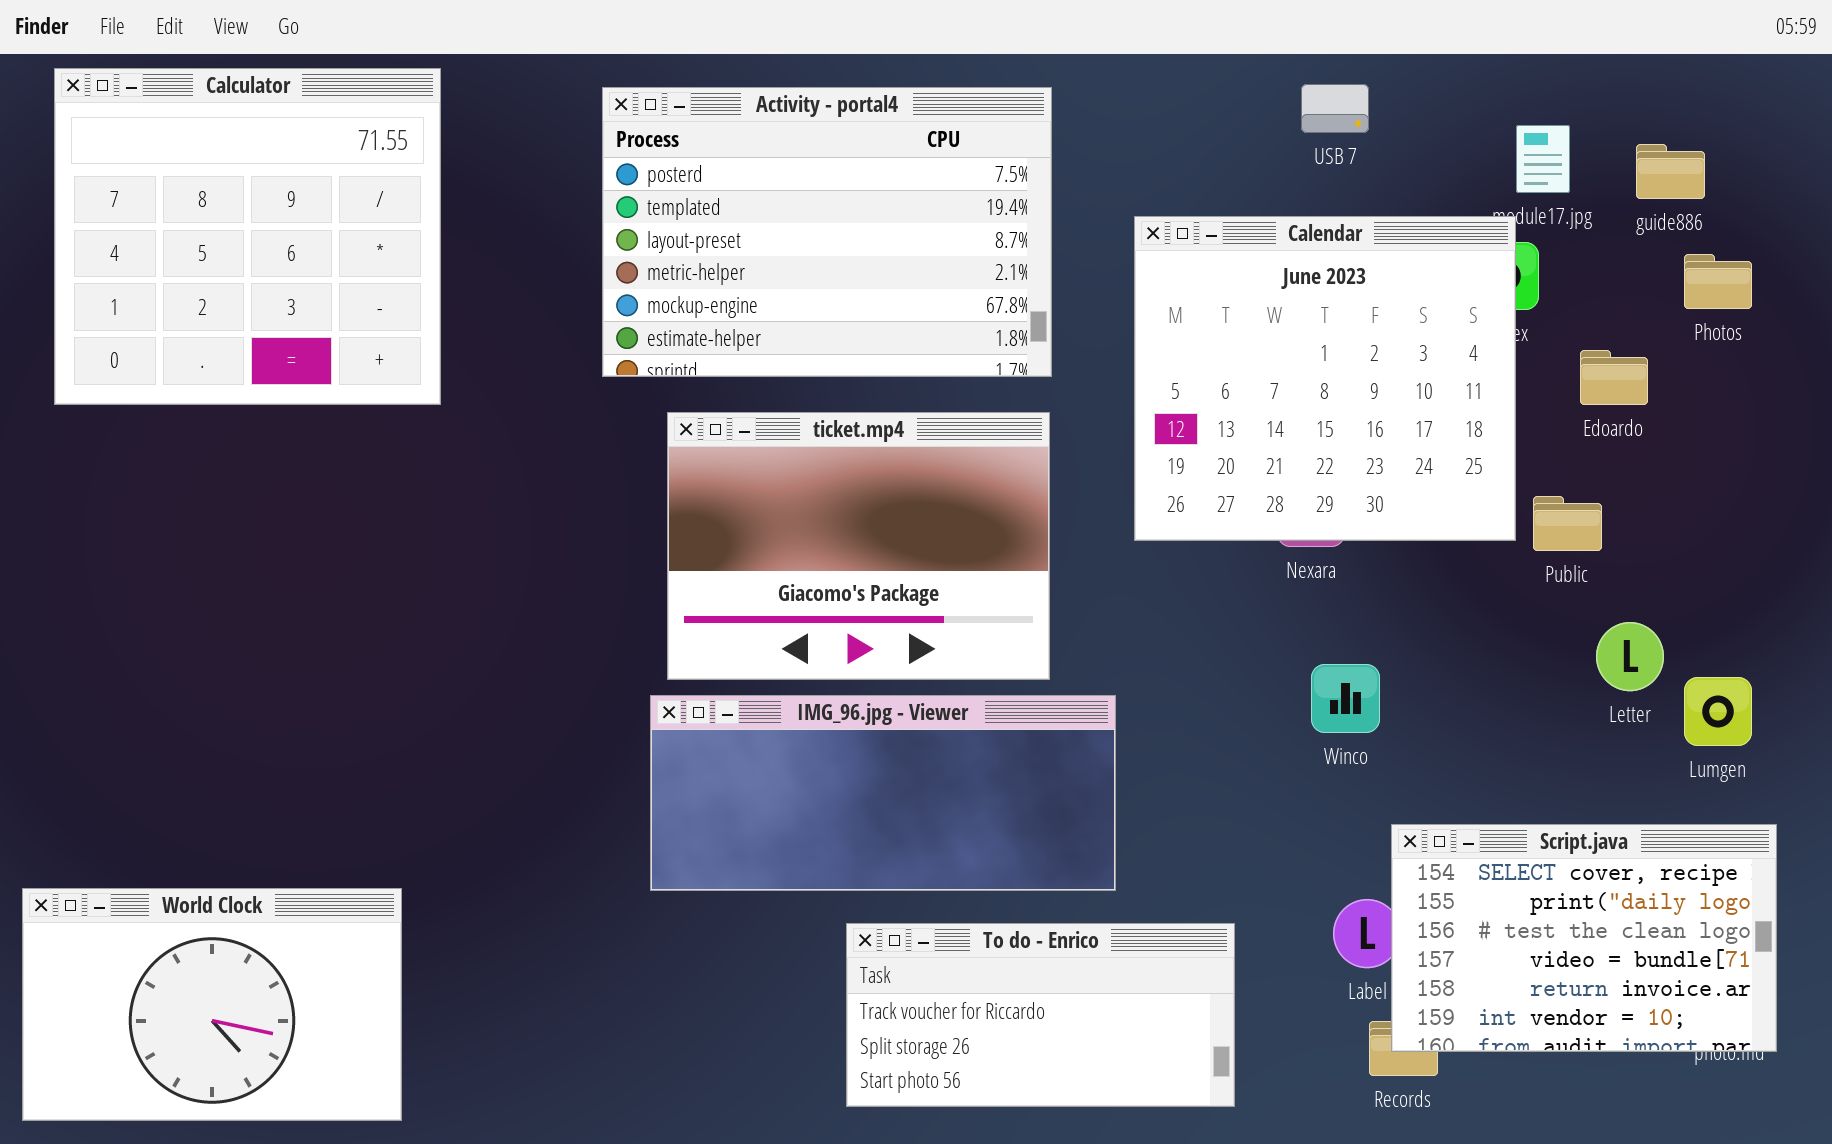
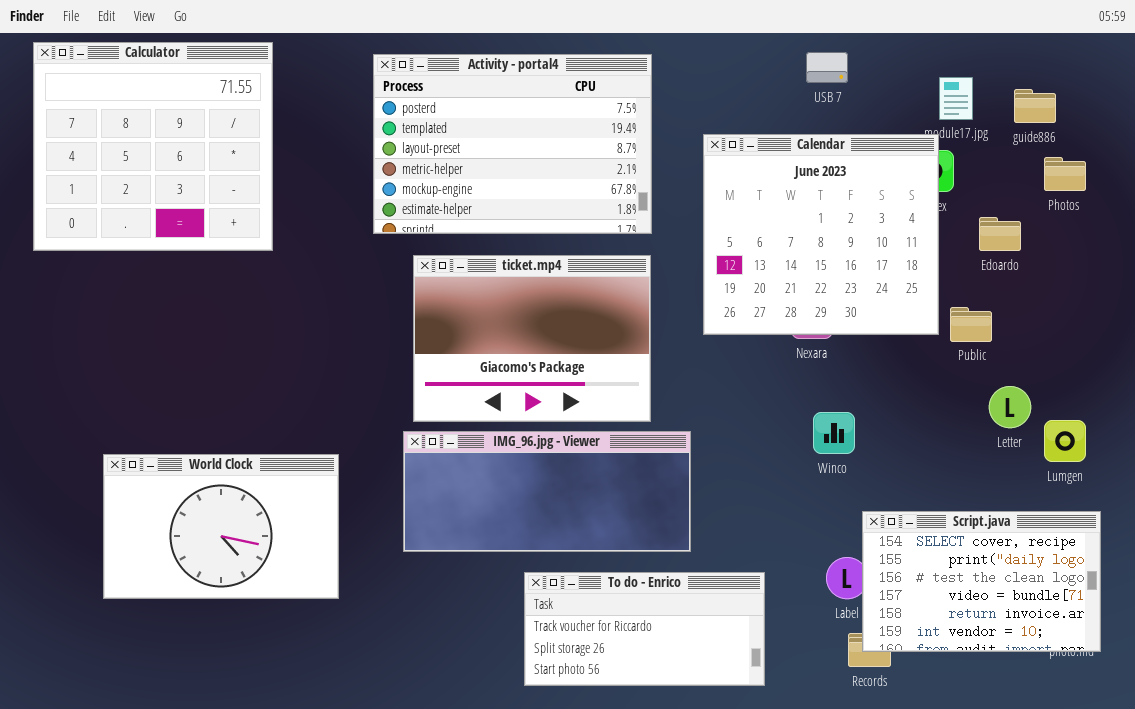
World Clock: [22,888,402,1121] -> [103,454,339,599], moved

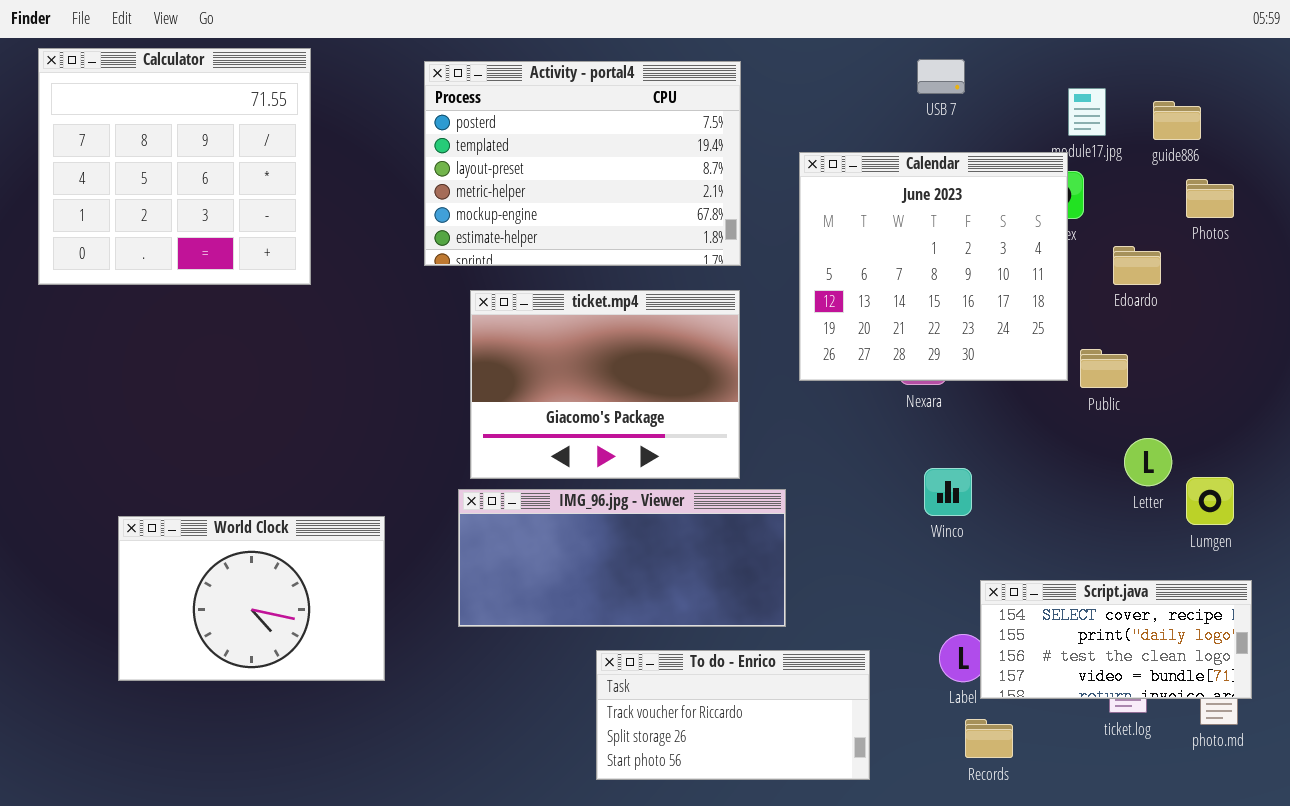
Script.java: [862,511,1101,652] -> [980,580,1252,699], resized

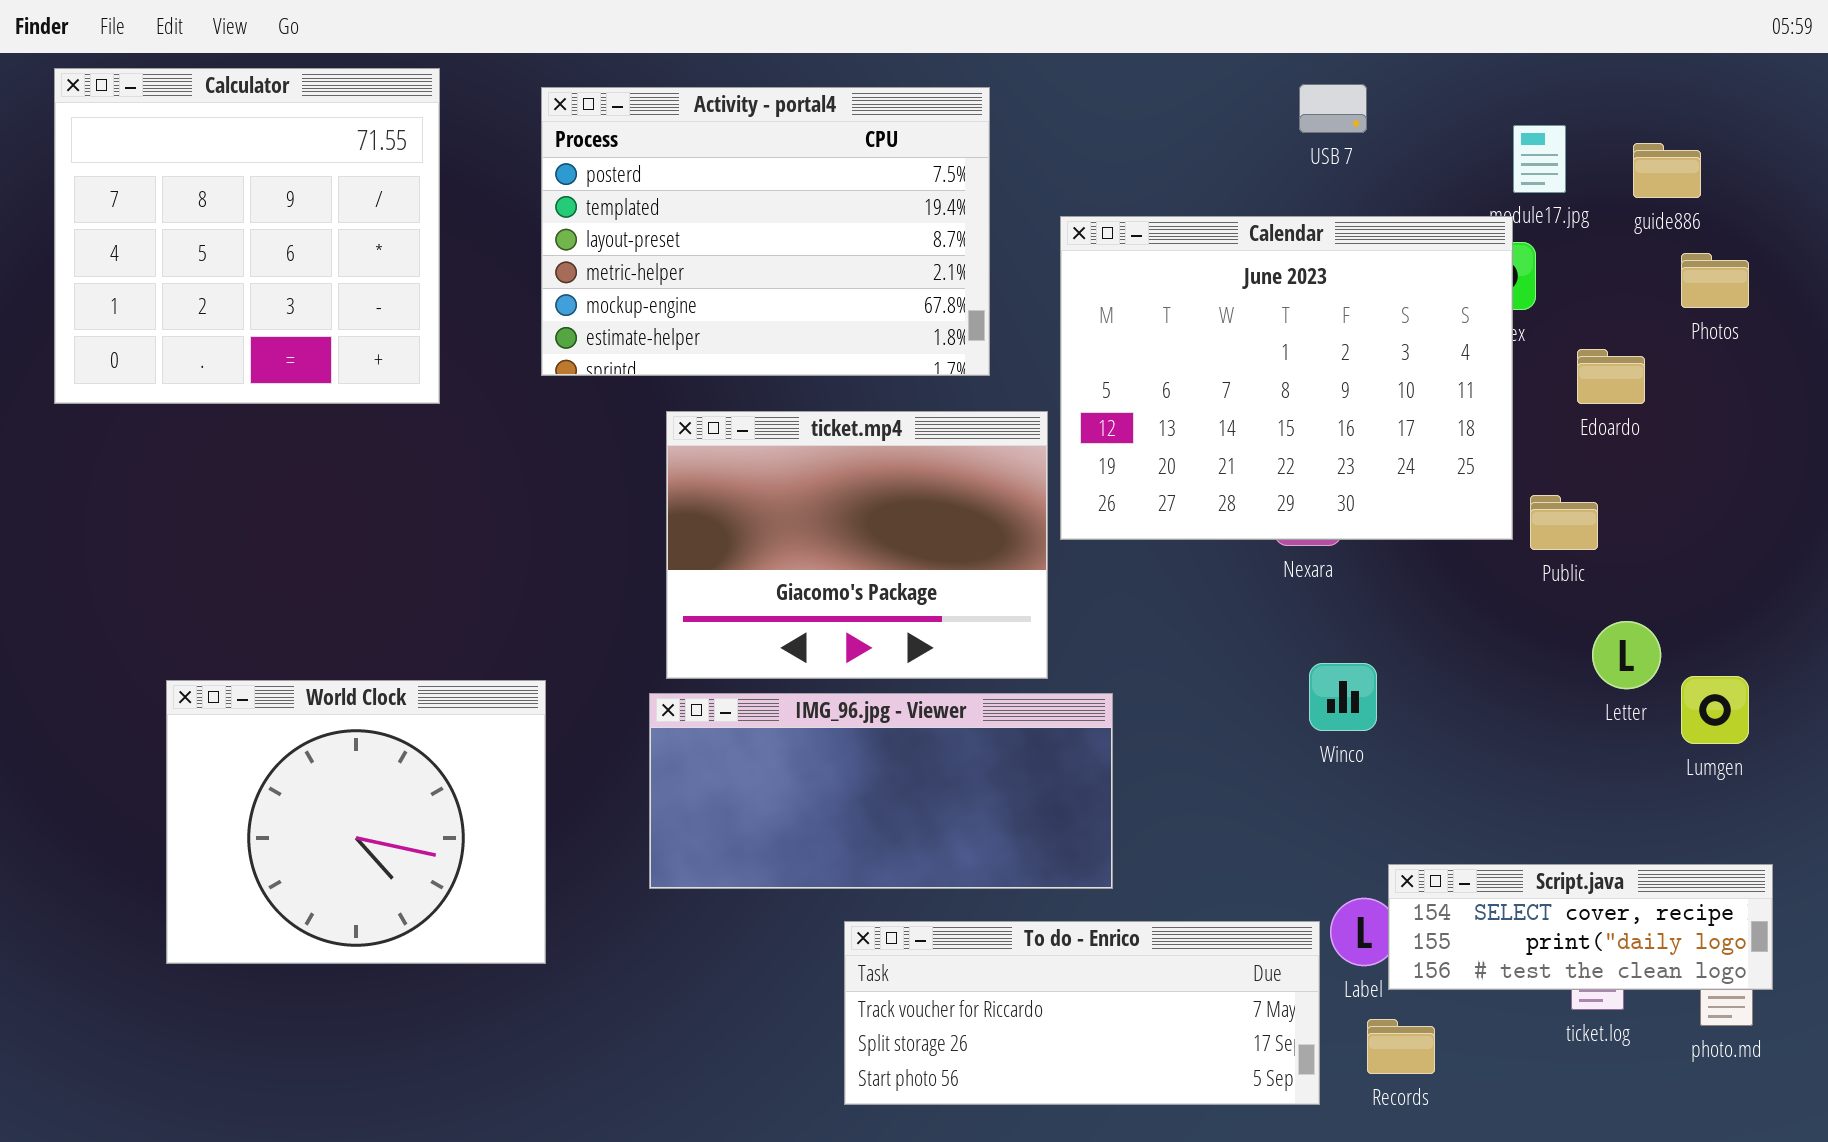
Activity - portal4: [424,61,741,266] -> [541,87,990,376], moved
Calendar: [799,152,1068,381] -> [1060,216,1513,540], resized
World Clock: [118,516,385,681] -> [166,680,546,964], resized
Script.java: [980,580,1252,699] -> [1388,864,1773,990], resized
To do - Enrico: [596,650,870,780] -> [844,921,1320,1105], resized

